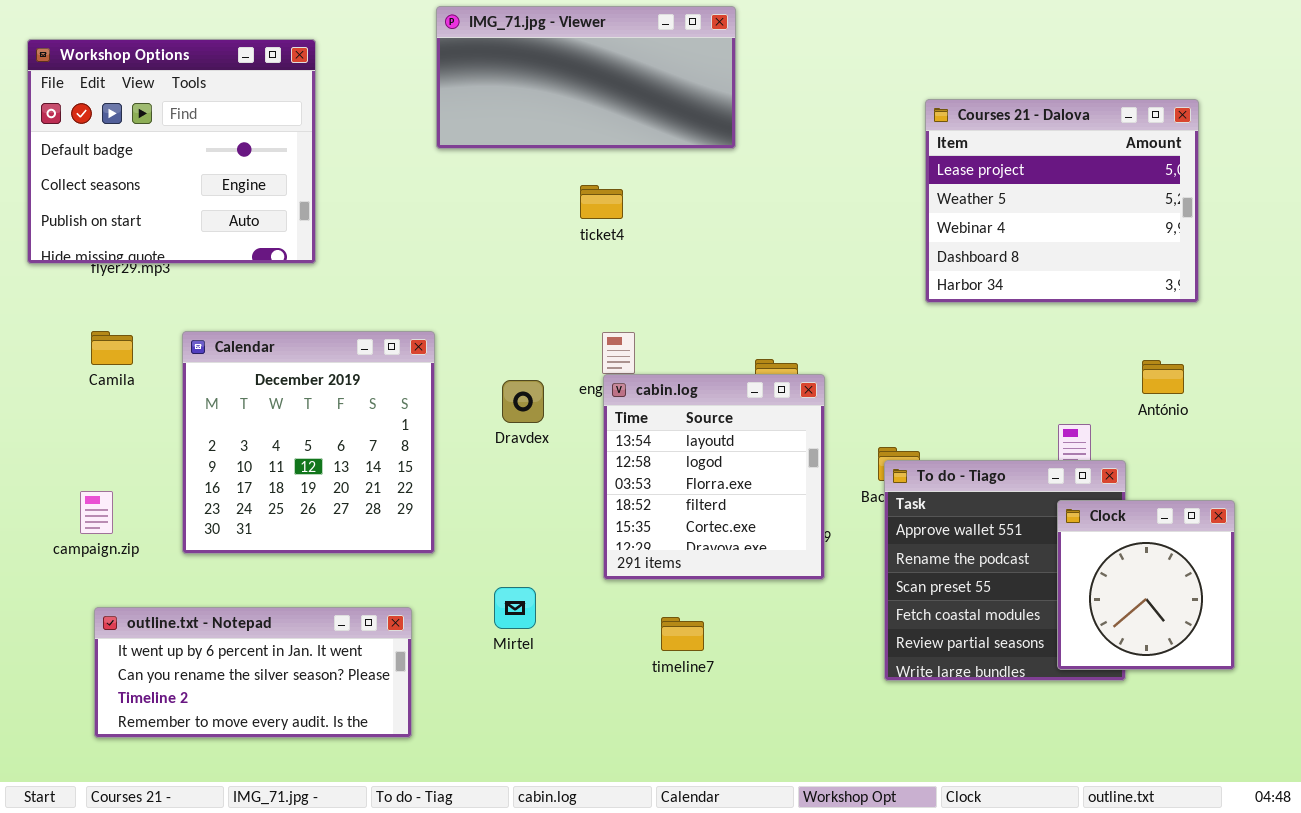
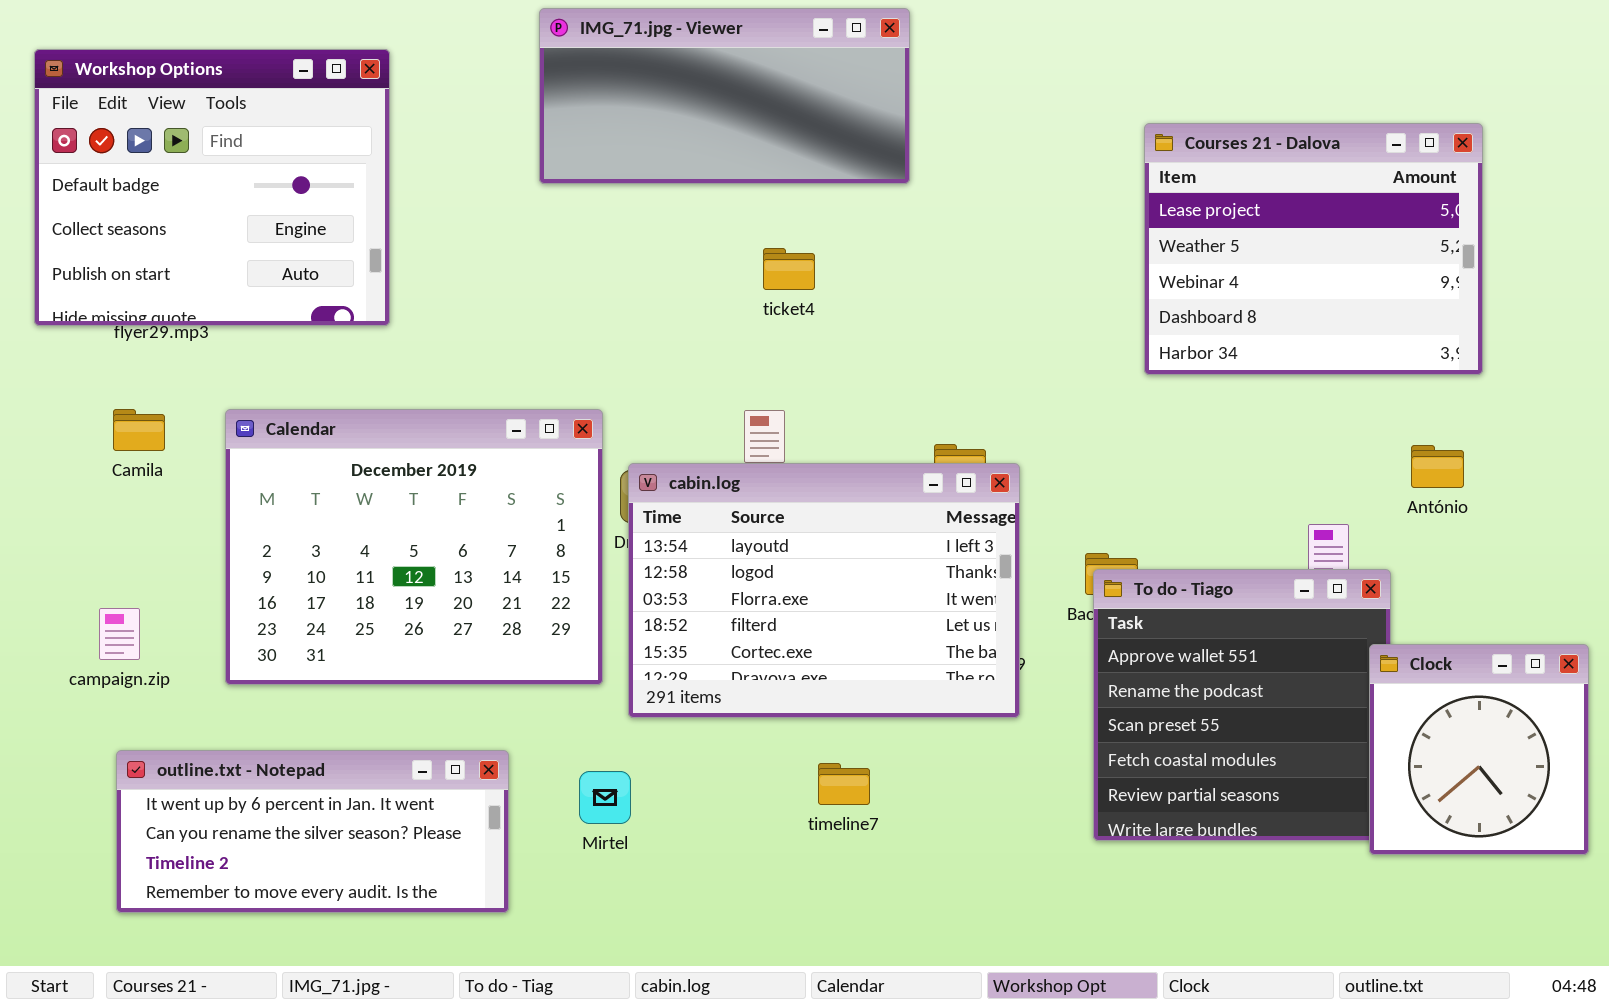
ticket4: [580,185,623,219] -> [763,248,815,290], moved
Calendar: [182,331,435,554] -> [225,409,603,685], resized
cabin.log: [603,374,825,580] -> [628,463,1020,718], resized
Clock: [1057,500,1235,670] -> [1369,644,1589,855], moved
Mirtel: [494,587,536,629] -> [579,771,631,824], moved

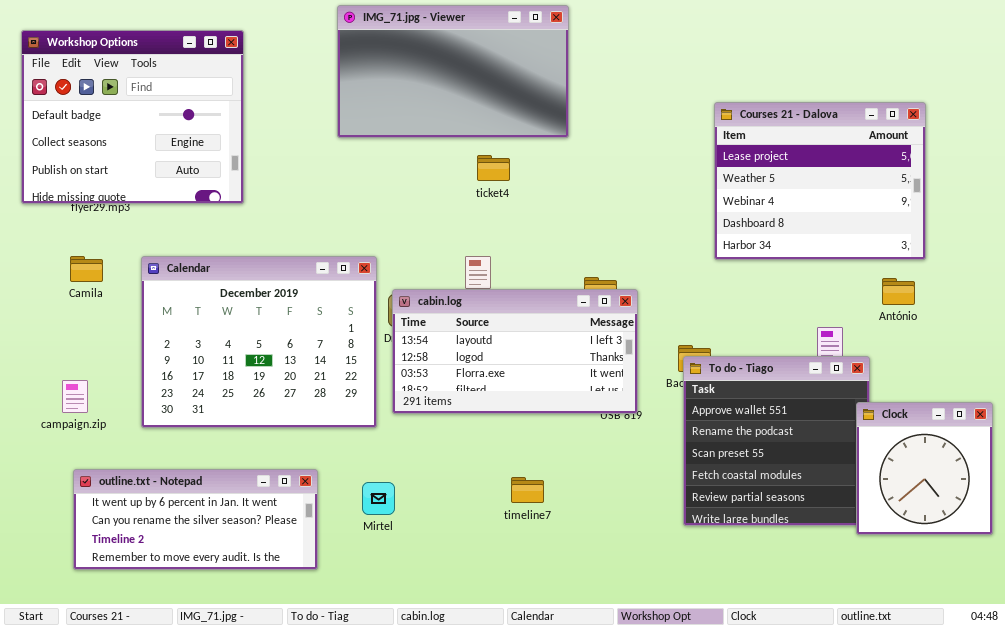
IMG_71.jpg - Viewer: [539,8,910,184] -> [337,5,569,138], resized
Courses 21 - Dalova: [1144,123,1483,375] -> [714,102,926,260], moved
cabin.log: [628,463,1020,718] -> [392,289,638,414], resized

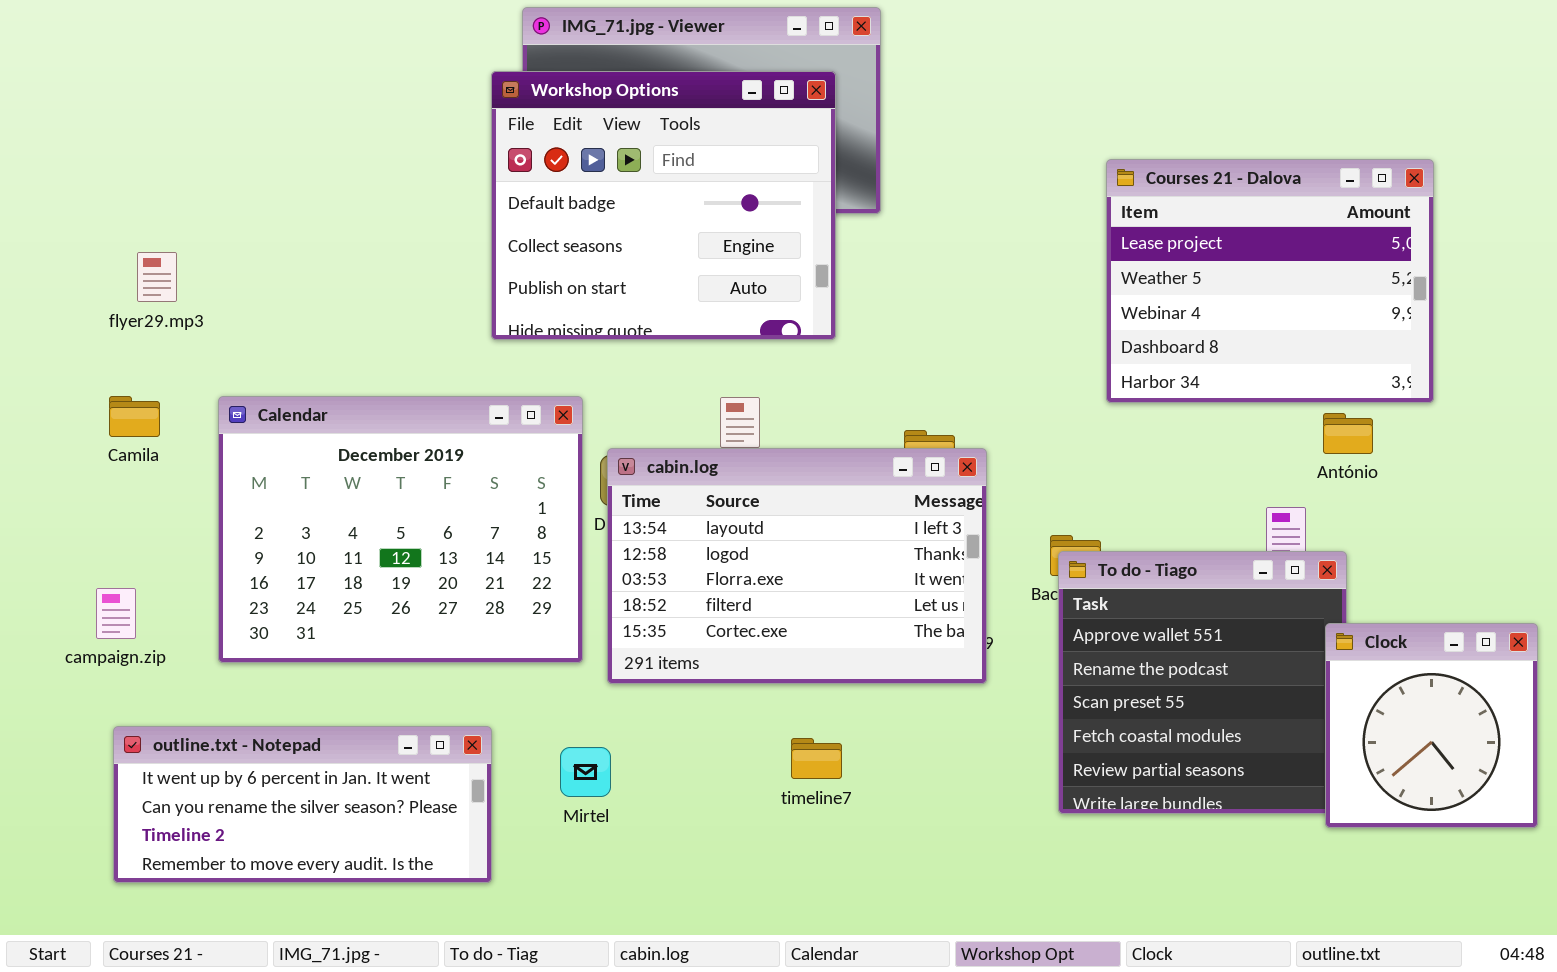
Workshop Options: [21,30,244,204] -> [491,71,836,340], moved
António: [882,278,915,305] -> [1323,413,1373,454], moved
cabin.log: [392,289,638,414] -> [607,448,987,684], resized

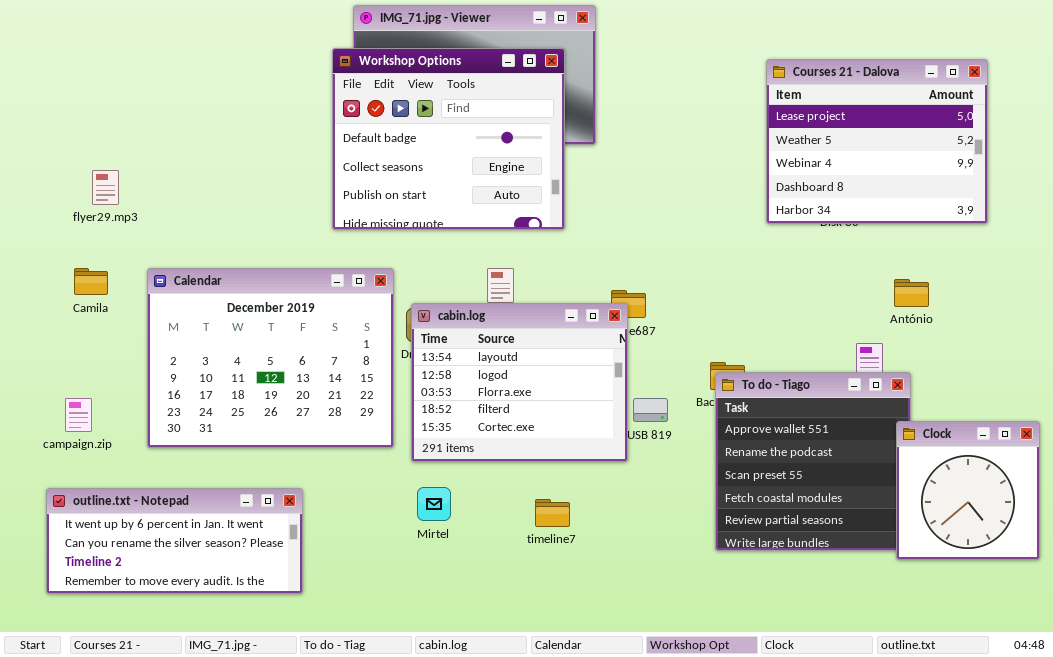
Courses 21 - Dalova: [1106,159,1434,403] -> [766,59,988,224], moved
cabin.log: [607,448,987,684] -> [411,303,628,462], resized
outline.txt - Notepad: [113,726,492,883] -> [46,488,303,594], moved
Mirtel: [560,747,611,797] -> [417,487,451,521], moved

